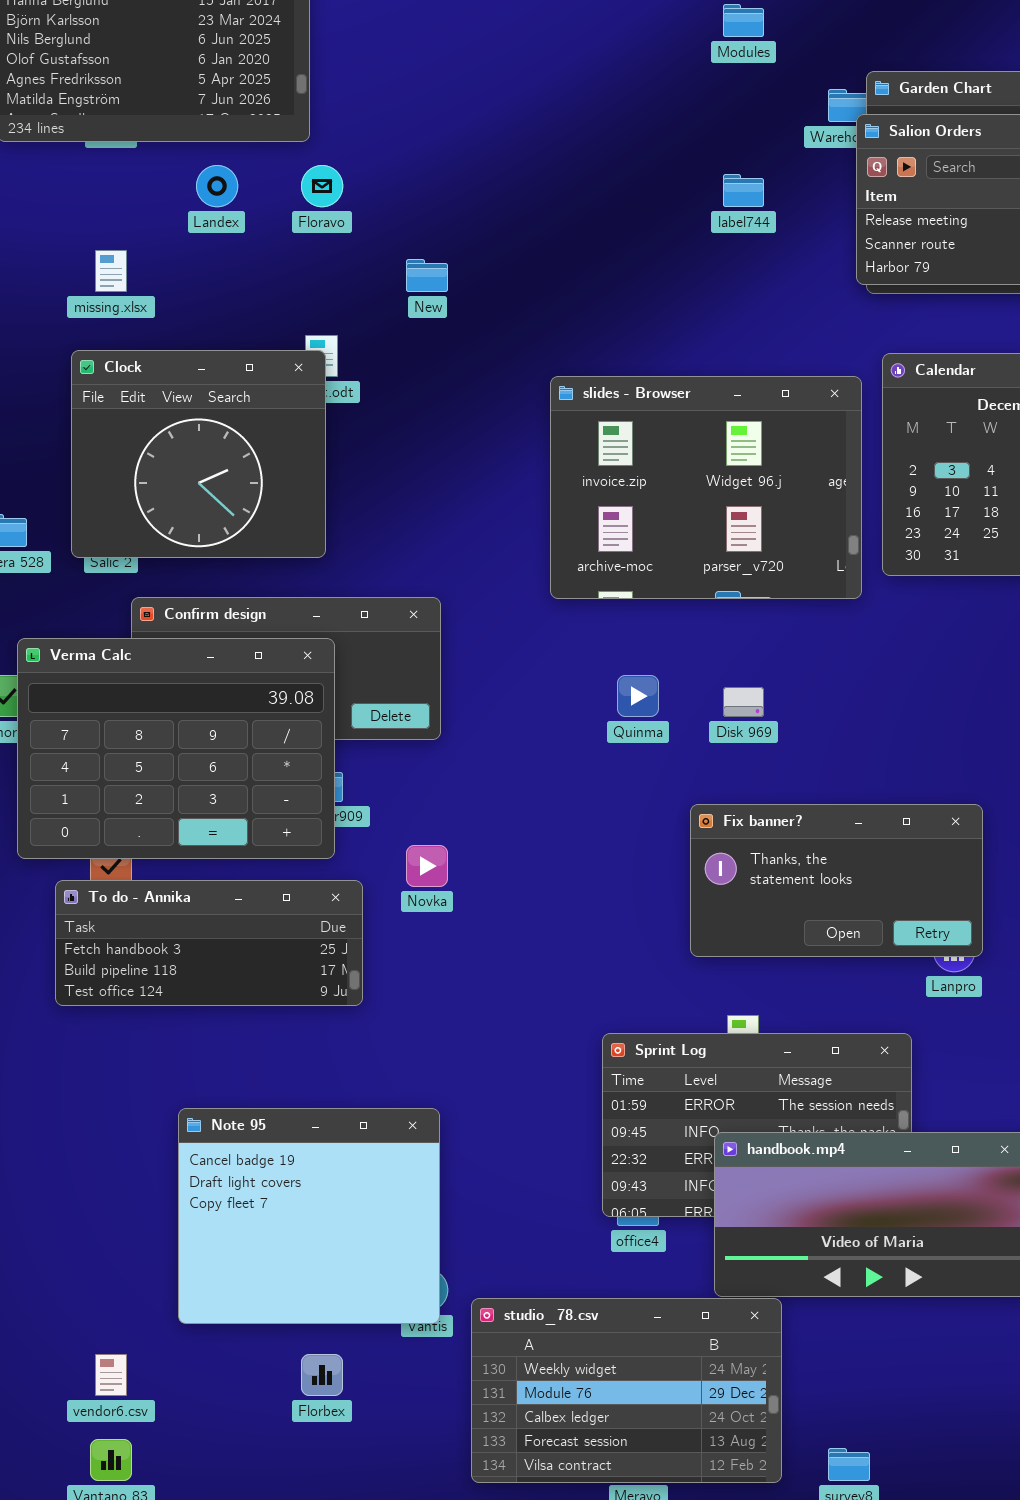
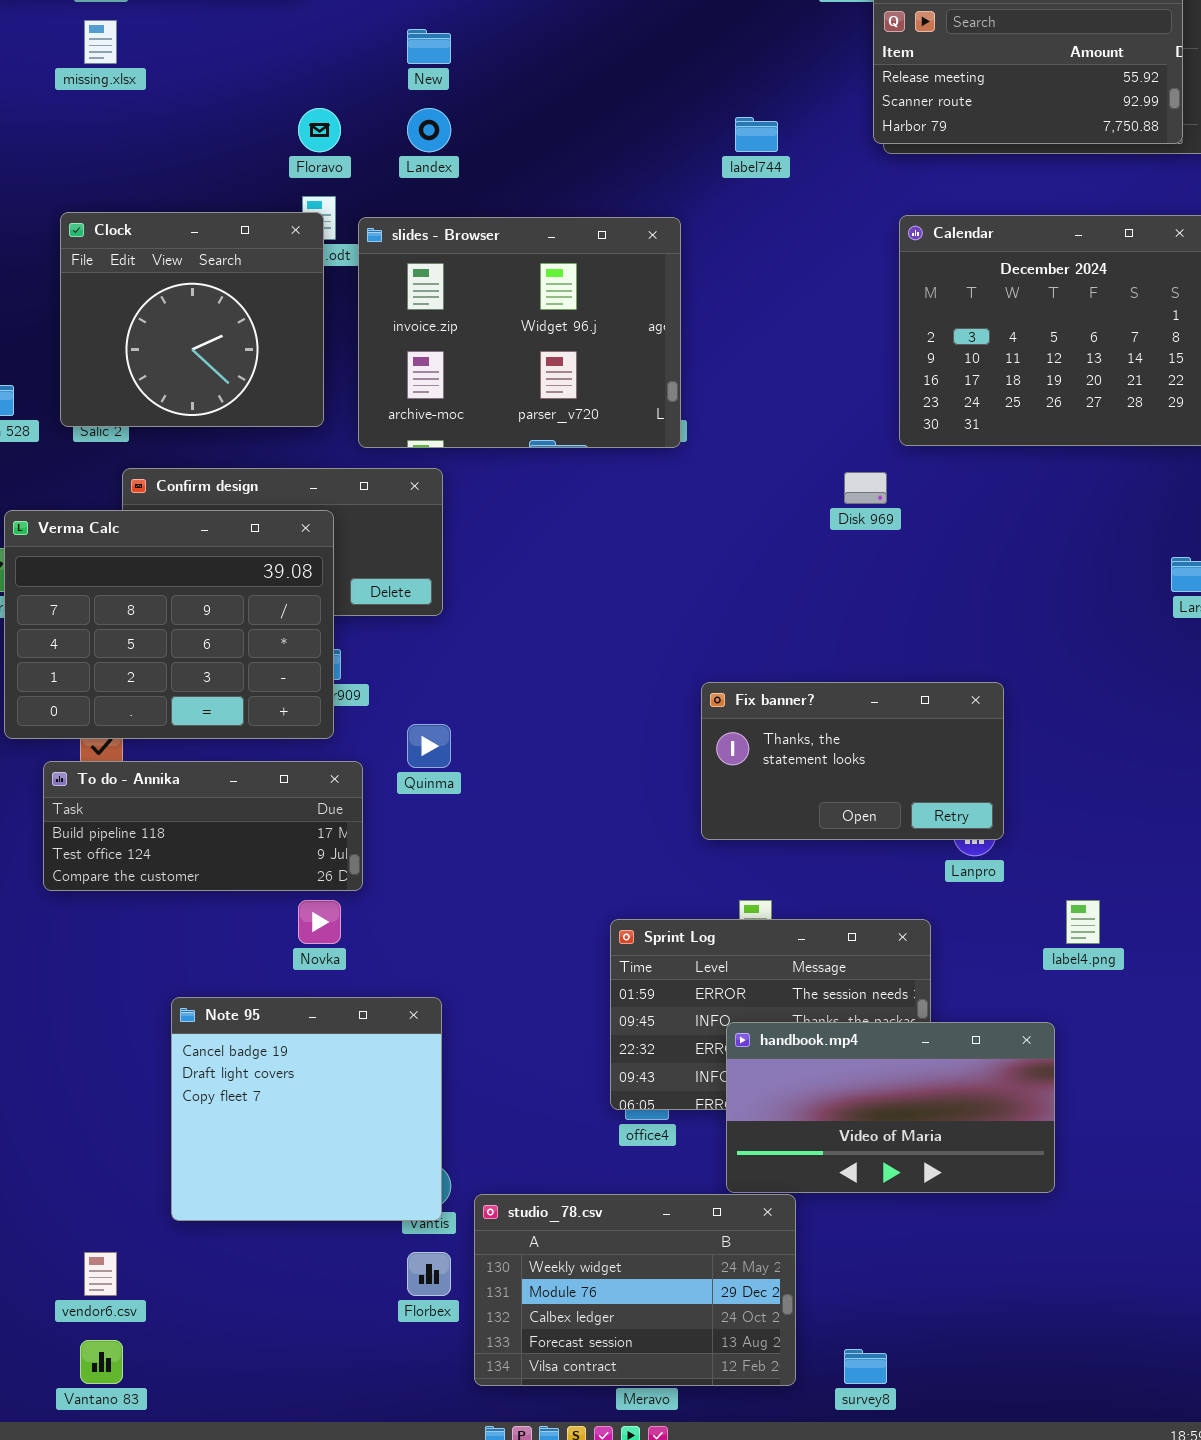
Landex: [196,165,238,207] -> [407,108,451,152], moved
Floravo: [301,165,343,207] -> [298,108,341,152], moved
label744: [723,174,764,207] -> [735,117,778,152], moved
missing.xlsx: [95,250,127,292] -> [84,20,117,64], moved
New: [406,259,448,292] -> [407,29,451,64], moved
slides - Browser: [550,376,862,599] -> [358,217,681,448], moved
Quinma: [617,675,659,717] -> [407,724,451,768], moved
Disk 969: [723,687,764,717] -> [844,472,887,504], moved
Novka: [406,845,448,887] -> [298,900,341,944], moved
To do - Annika: [55,880,363,1006] -> [43,761,363,891], scrolled down 1 row
Florbex: [301,1354,343,1396] -> [407,1252,451,1296], moved

